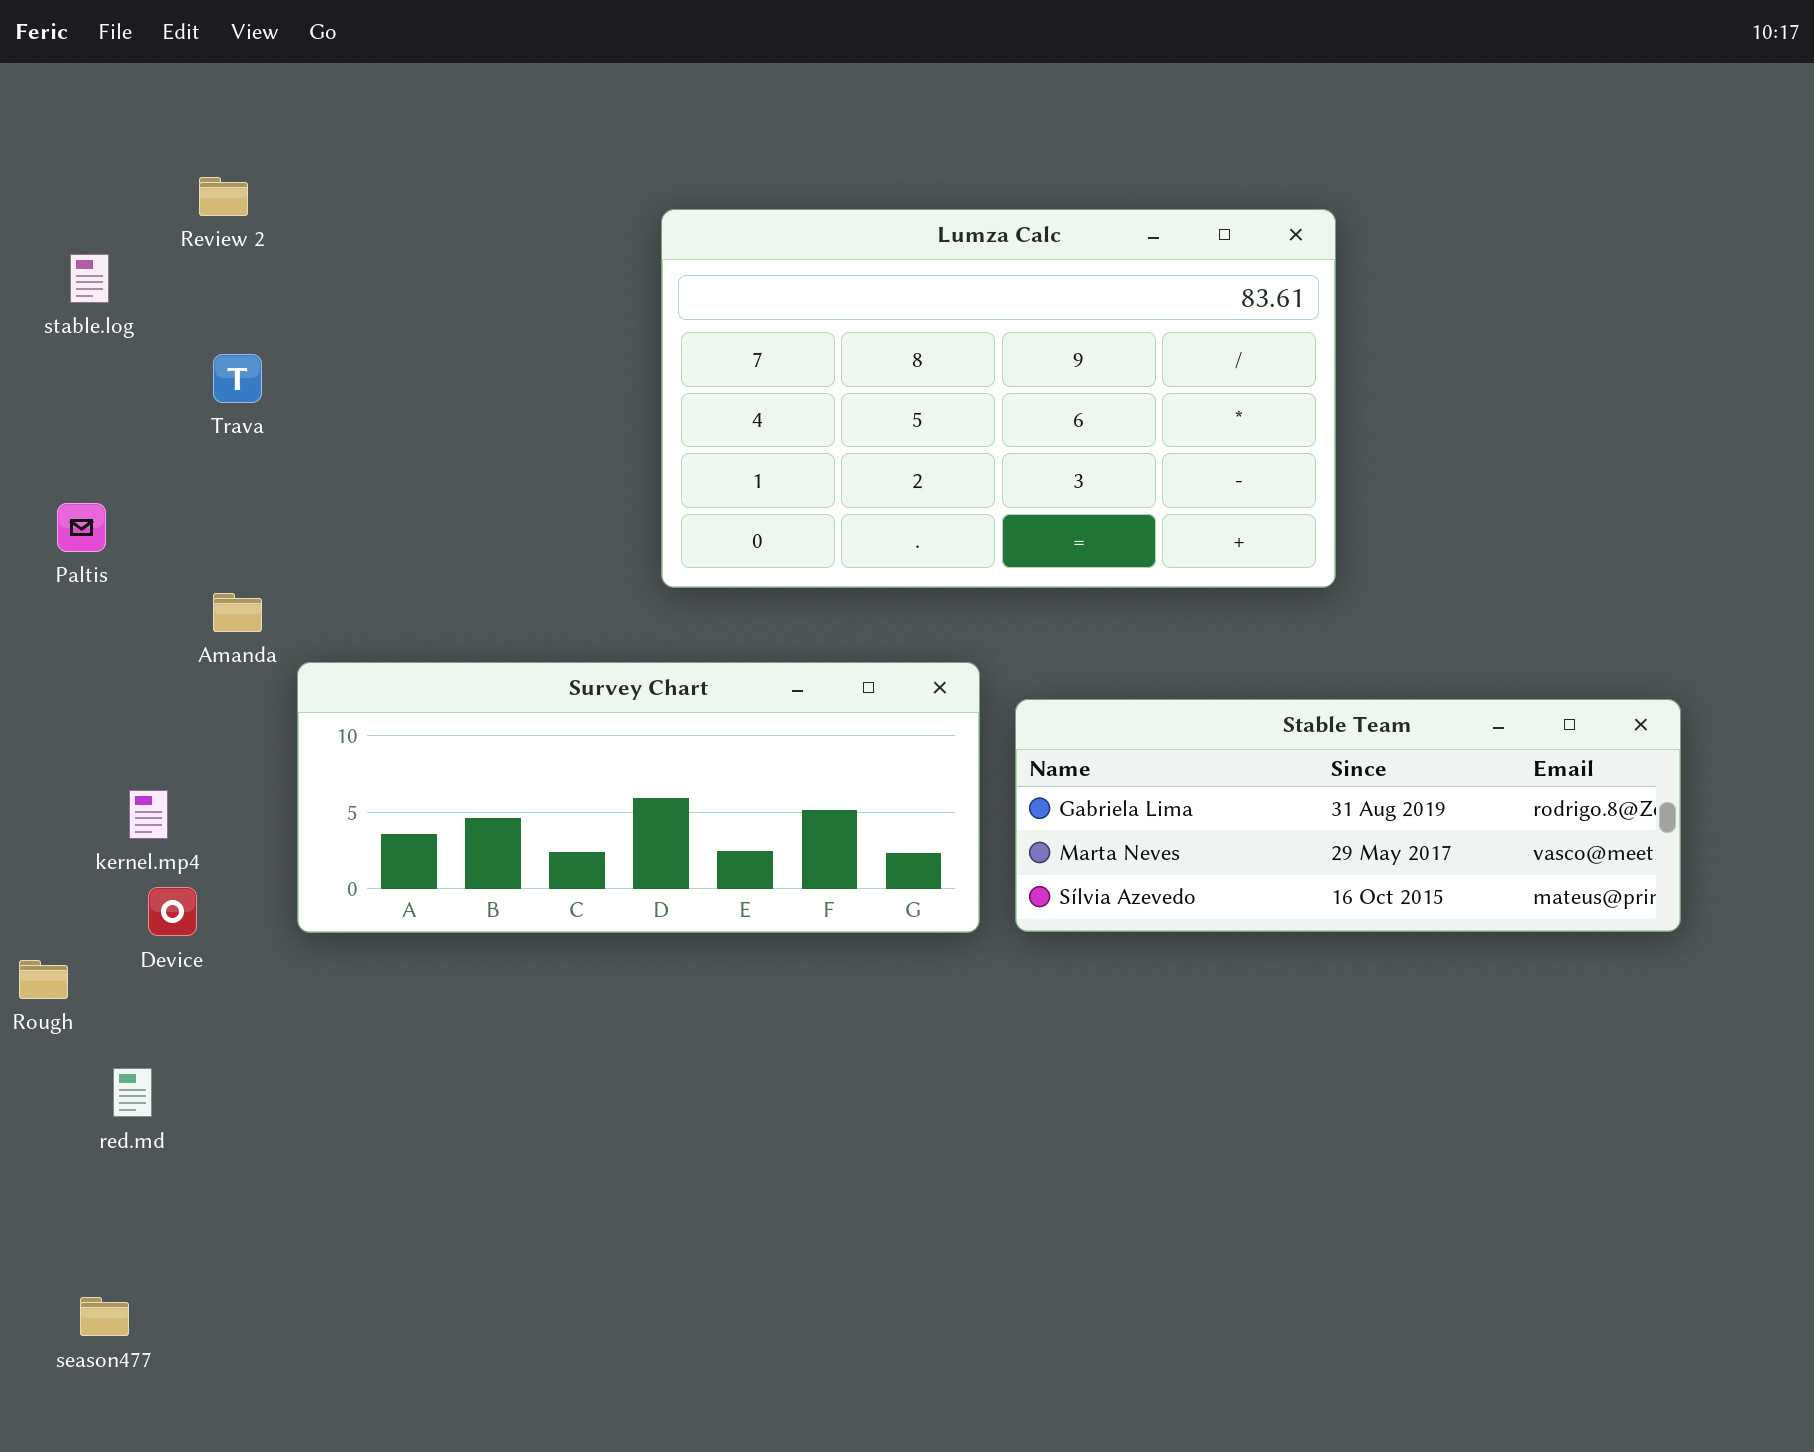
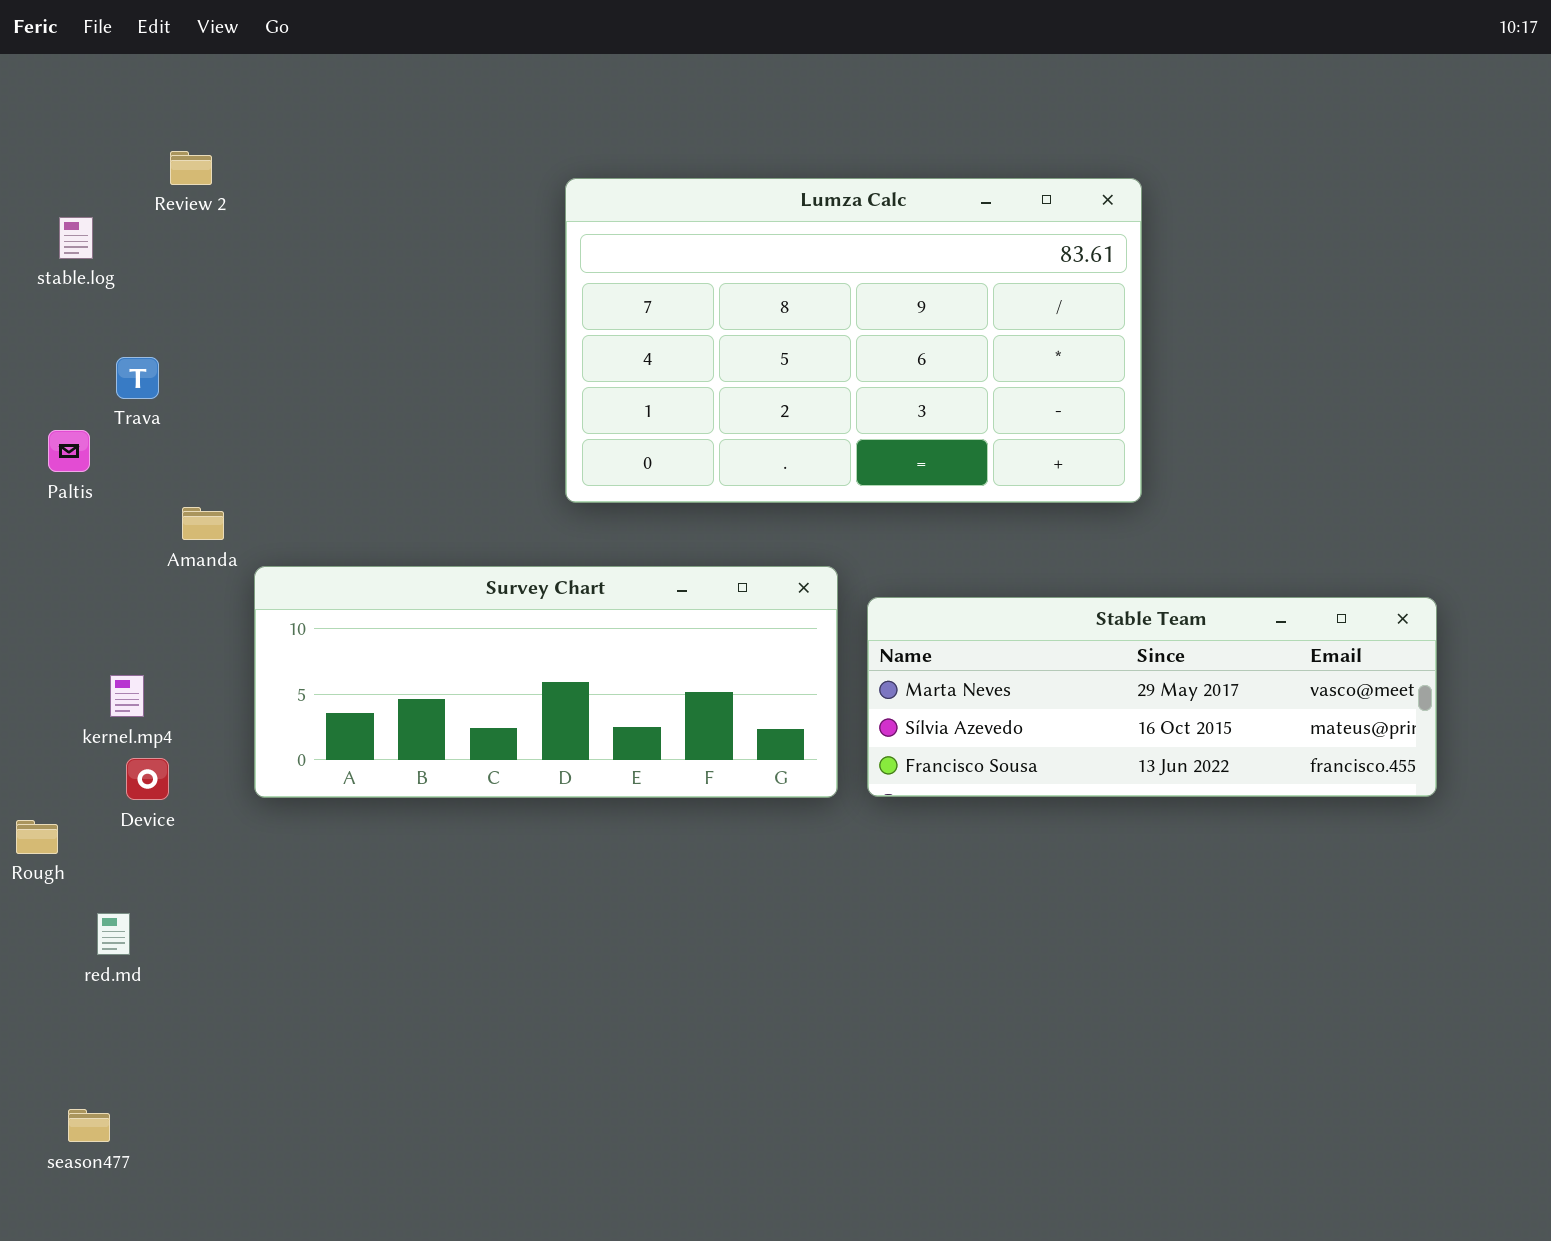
Trava: [213,354,262,403] -> [116,357,159,399], moved
Stable Team: [1015,699,1681,932] -> [867,597,1437,797], scrolled down 1 row

